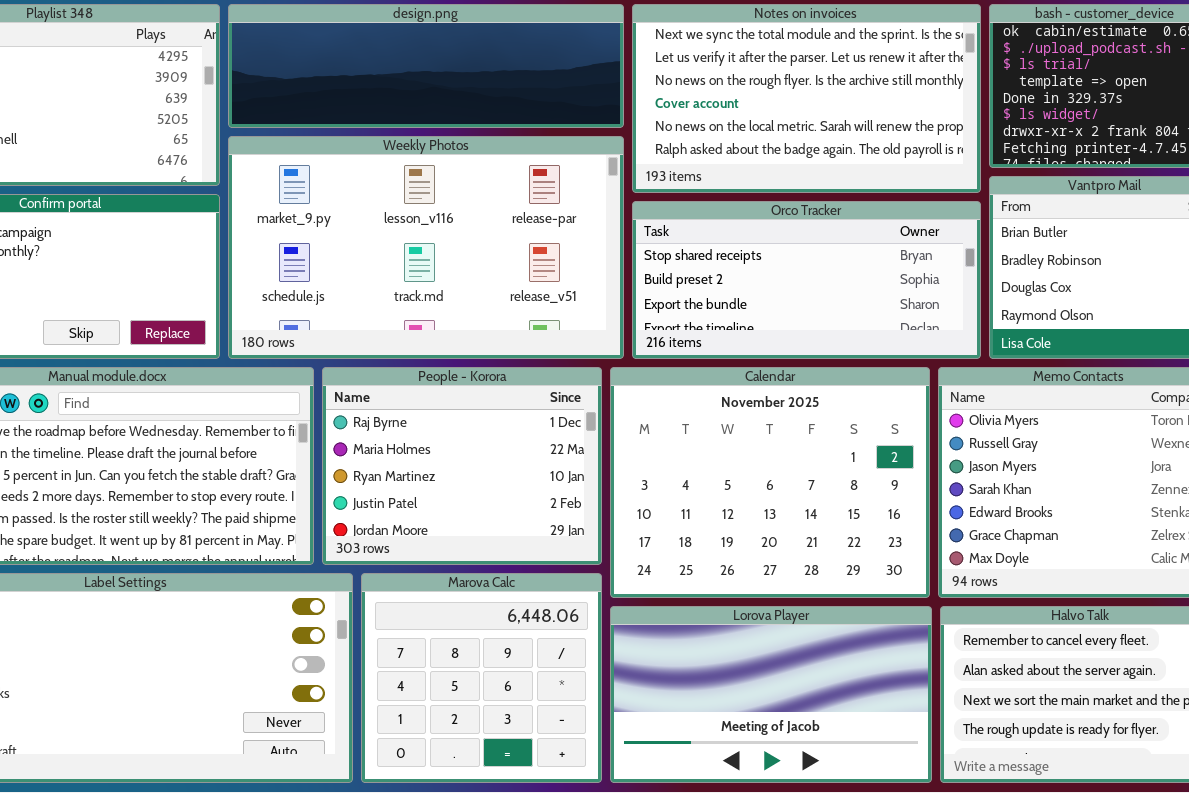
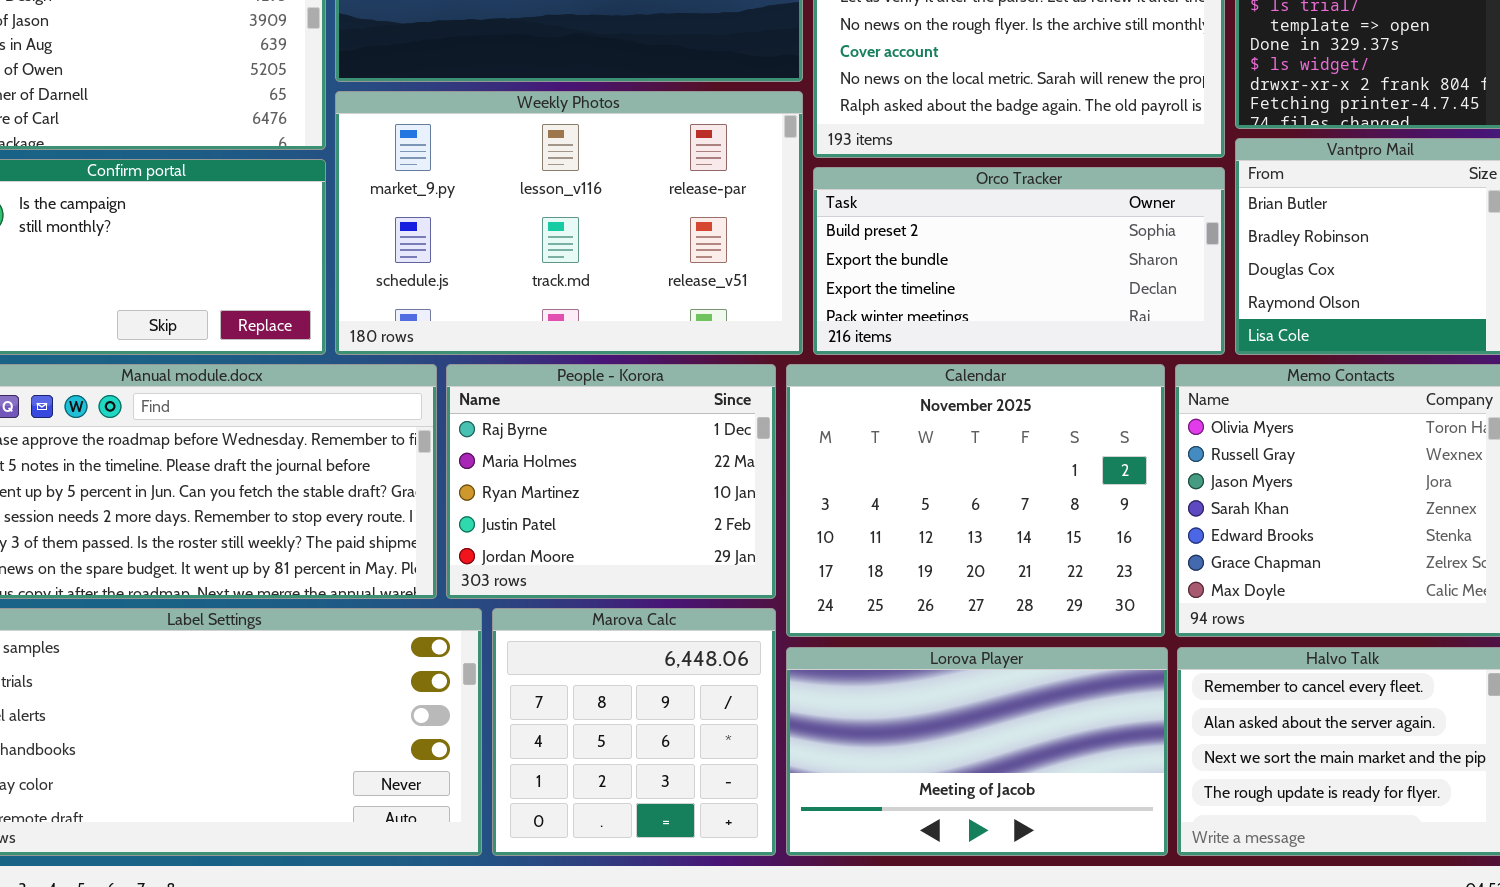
Orco Tracker: [632,201,981,359] -> [813,167,1225,355], scrolled down 1 row

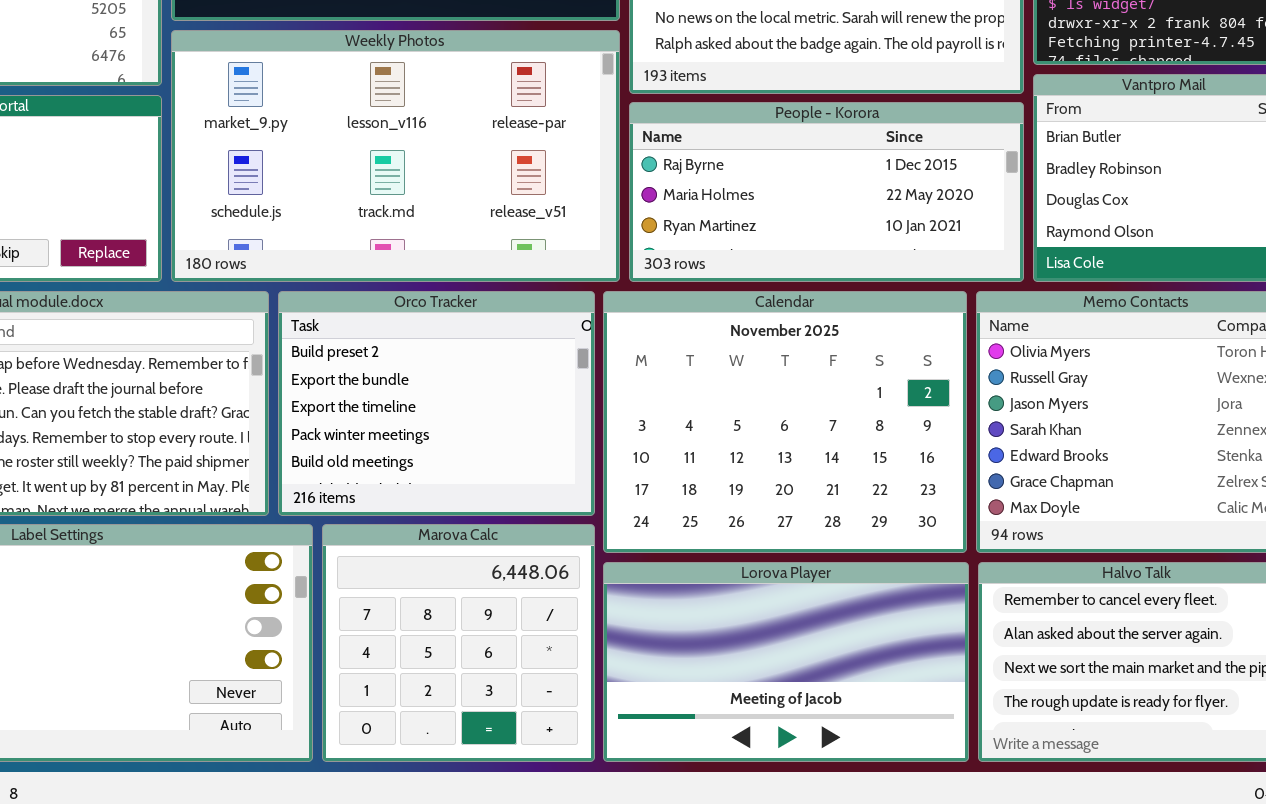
Orco Tracker: [813,167,1225,355] -> [278,291,595,516], moved, resized
People - Korora: [446,364,776,599] -> [629,102,1024,282], moved, resized

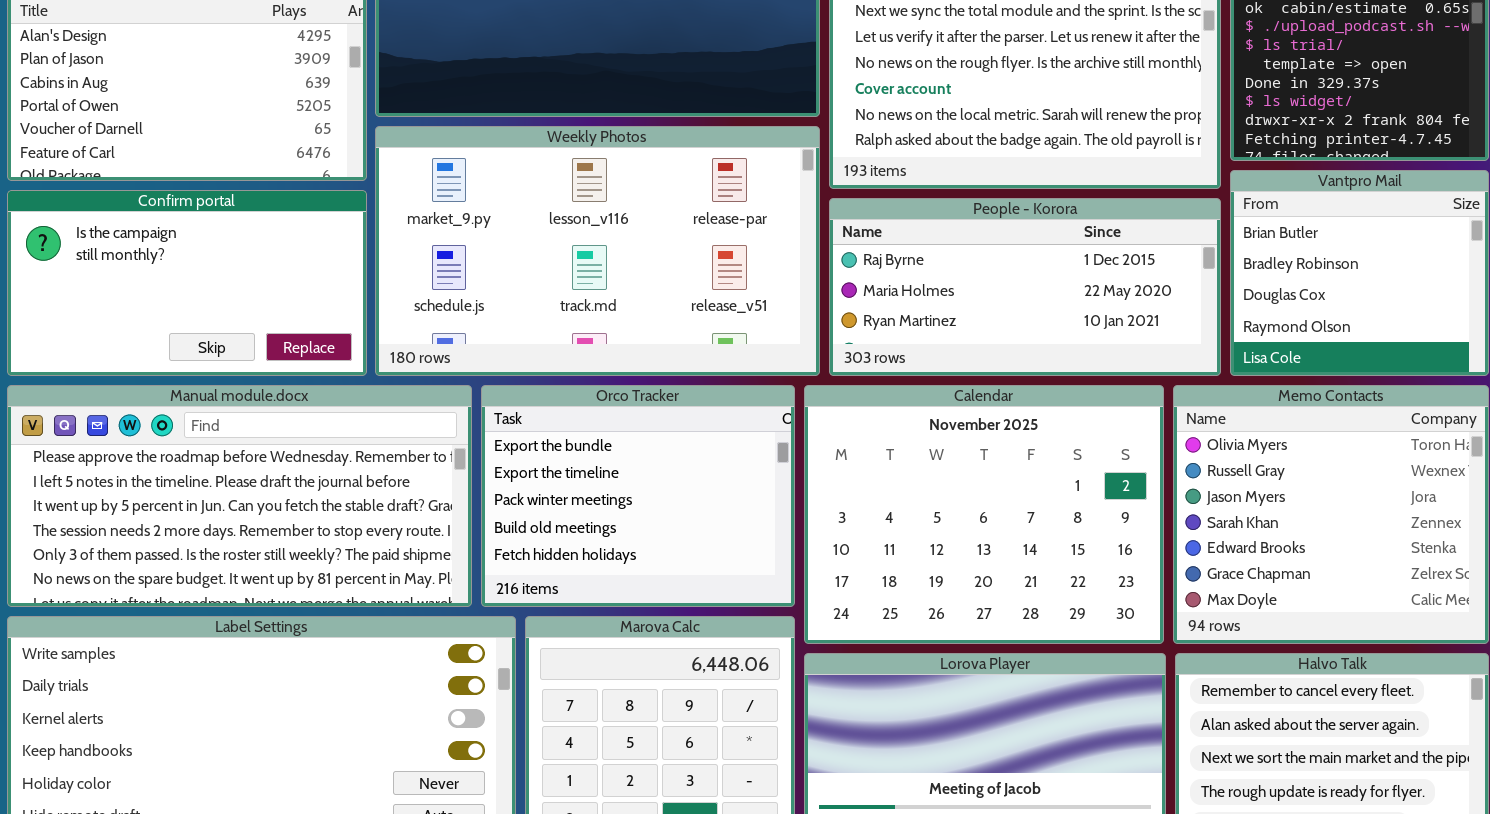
Orco Tracker: [278,291,595,516] -> [481,385,795,607], scrolled down 1 row

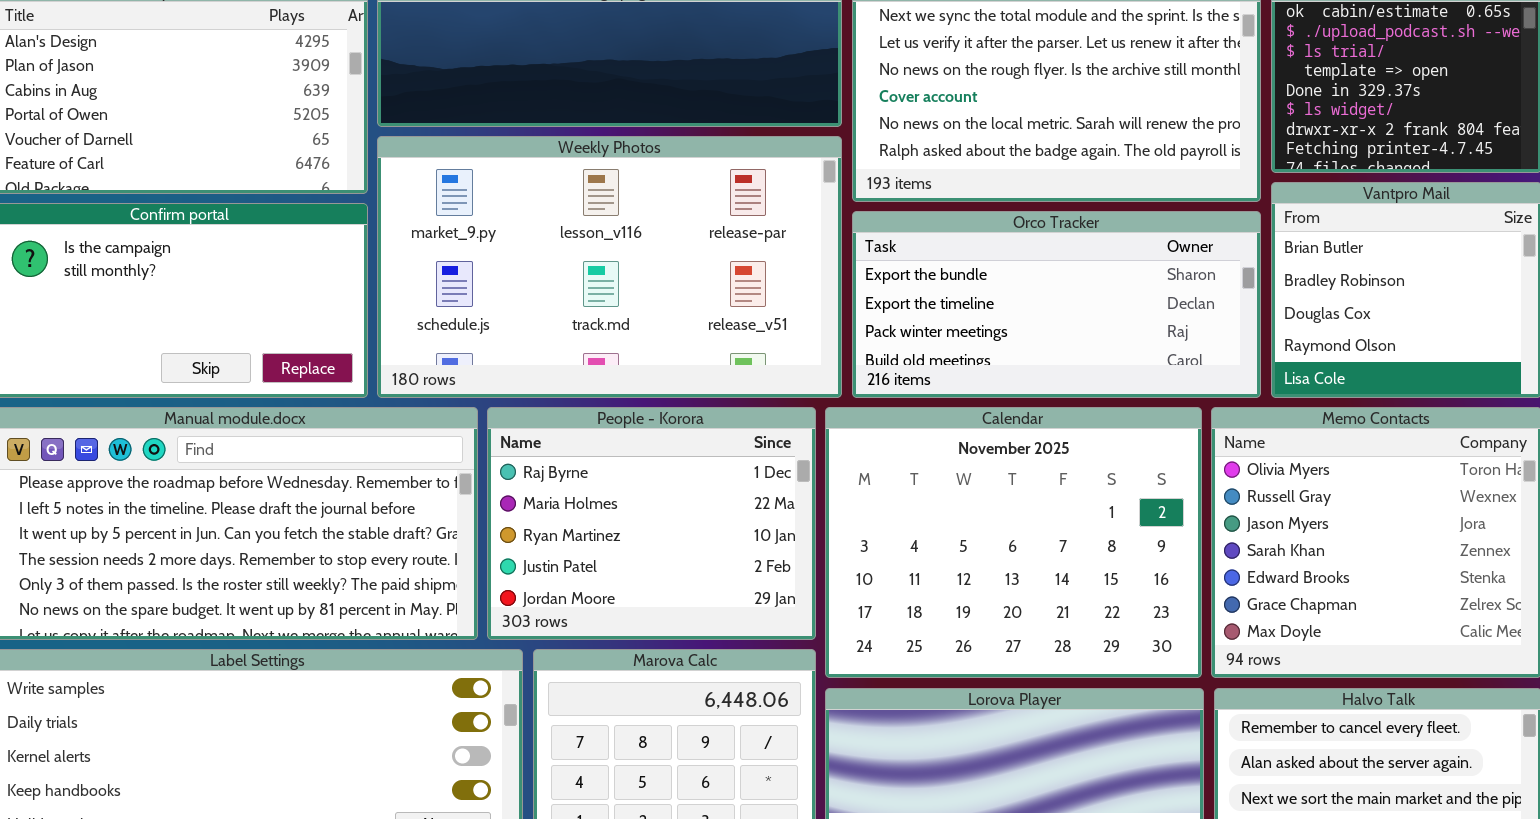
People - Korora: [829,198,1221,376] -> [487,407,816,640], moved, resized
Orco Tracker: [481,385,795,607] -> [852,211,1261,398], moved, resized

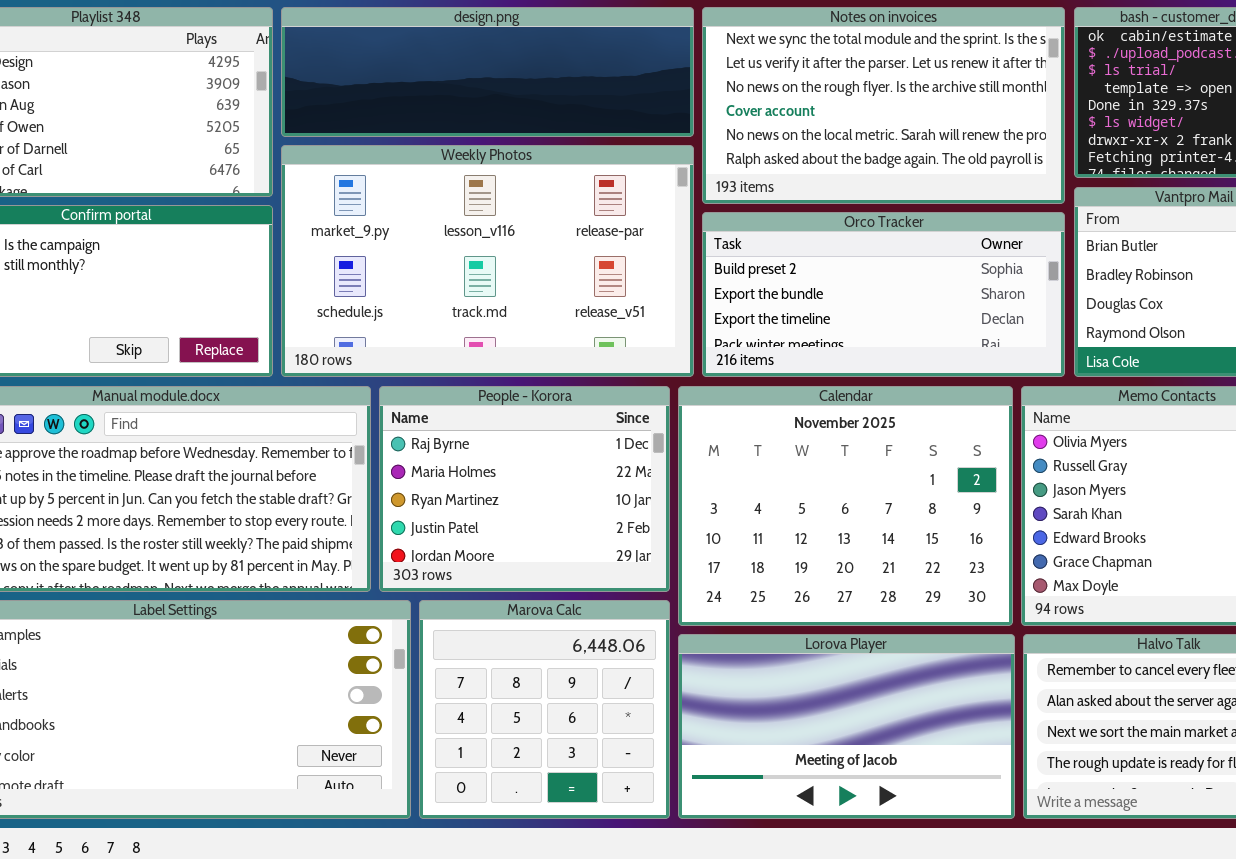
Orco Tracker: [852,211,1261,398] -> [702,212,1065,377], scrolled up 1 row

